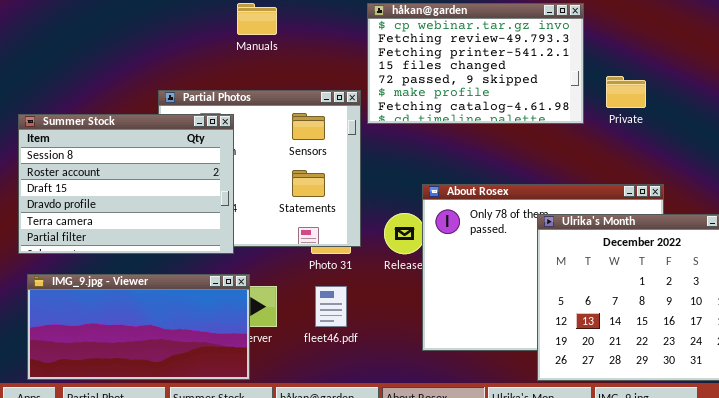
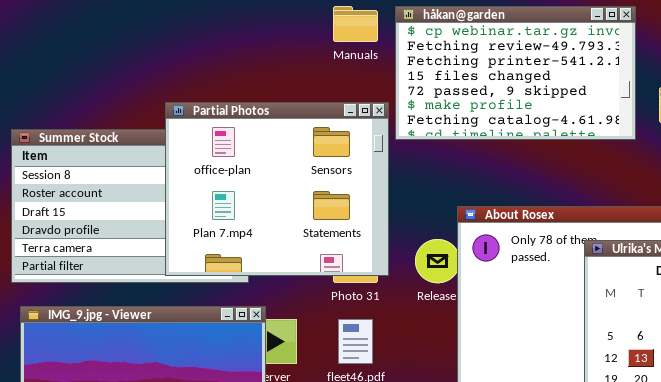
Manuals: [237,3,277,35] -> [333,6,378,42], moved
Partial Photos: [158,90,361,247] -> [165,102,389,276], raised

